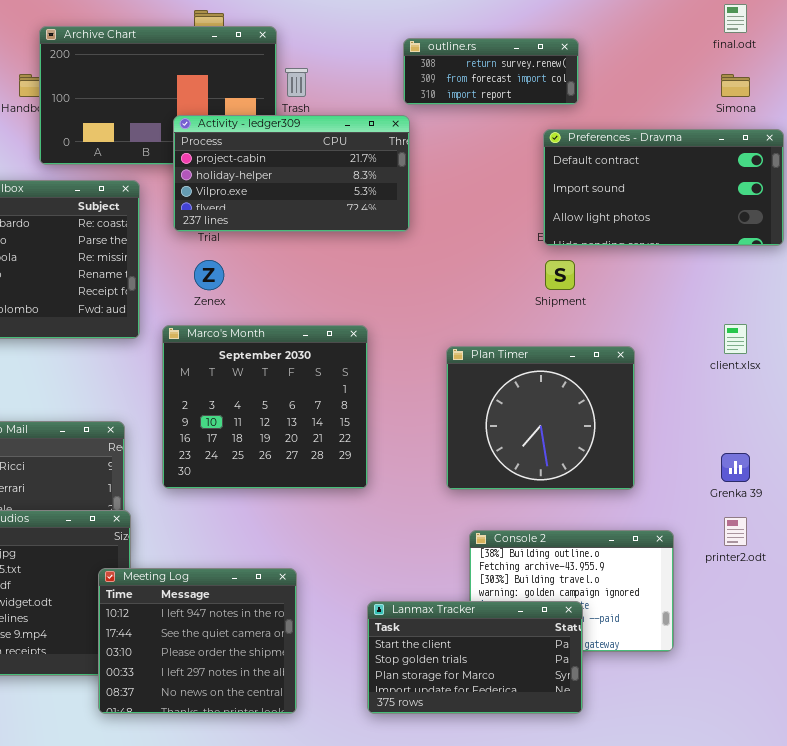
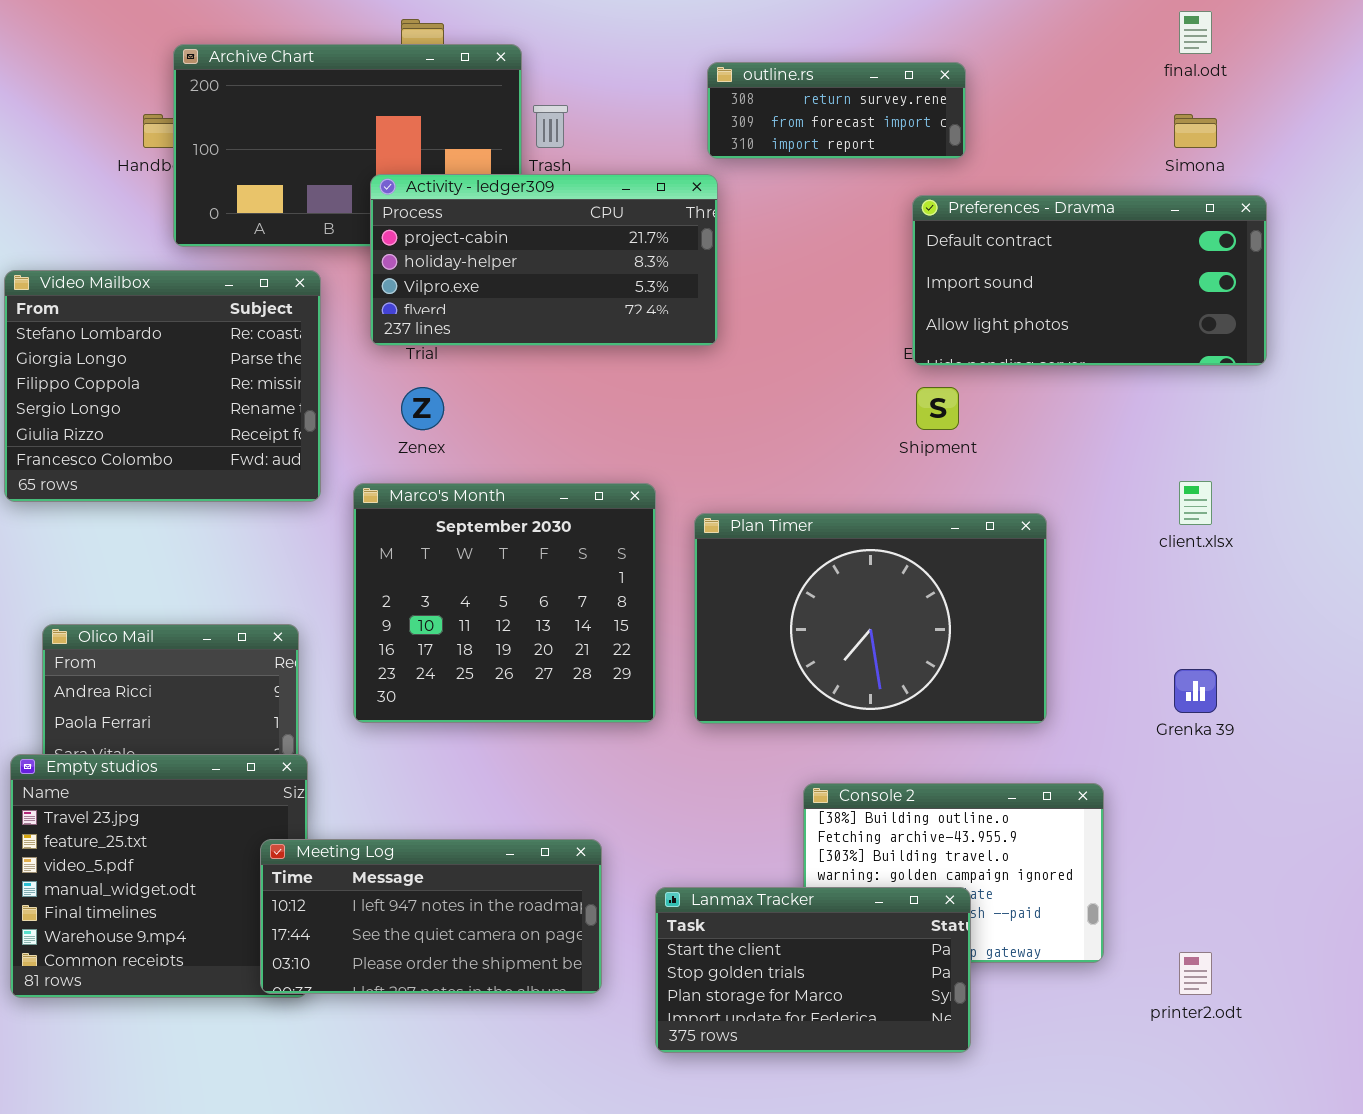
Plan Timer: [446,346,635,490] -> [694,513,1047,724], resized
printer2.odt: [724,517,747,546] -> [1179,952,1212,995], moved
Meeting Log: [98,568,297,714] -> [260,839,602,994], resized

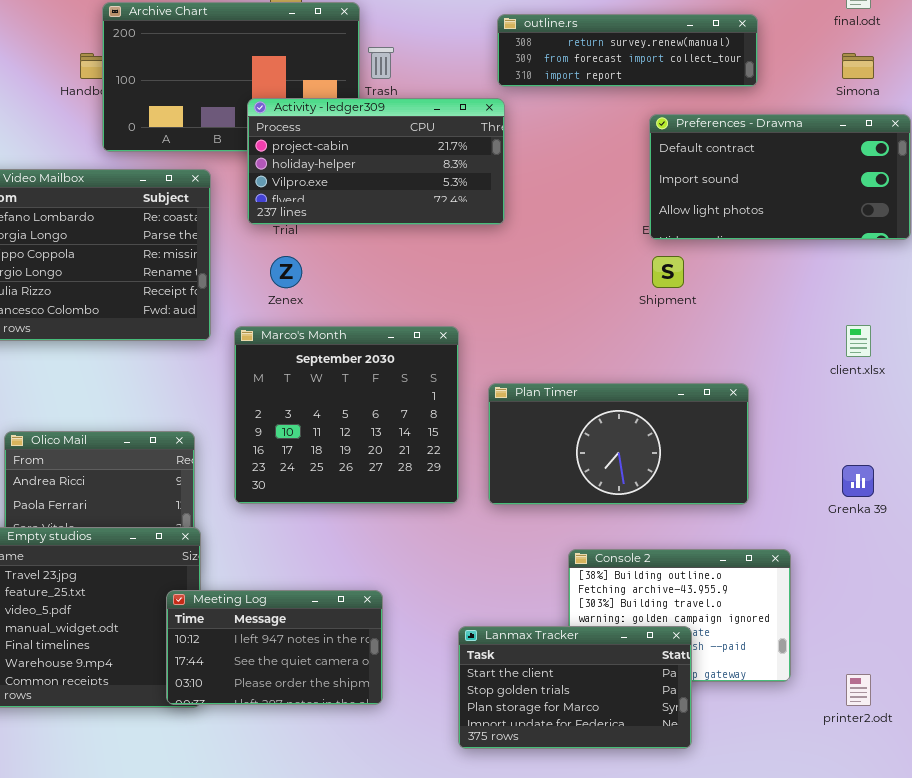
outline.rs: [707,62,966,159] -> [497,14,758,87], resized
Plan Timer: [694,513,1047,724] -> [488,383,749,505], resized
Meeting Log: [260,839,602,994] -> [166,590,383,705], resized

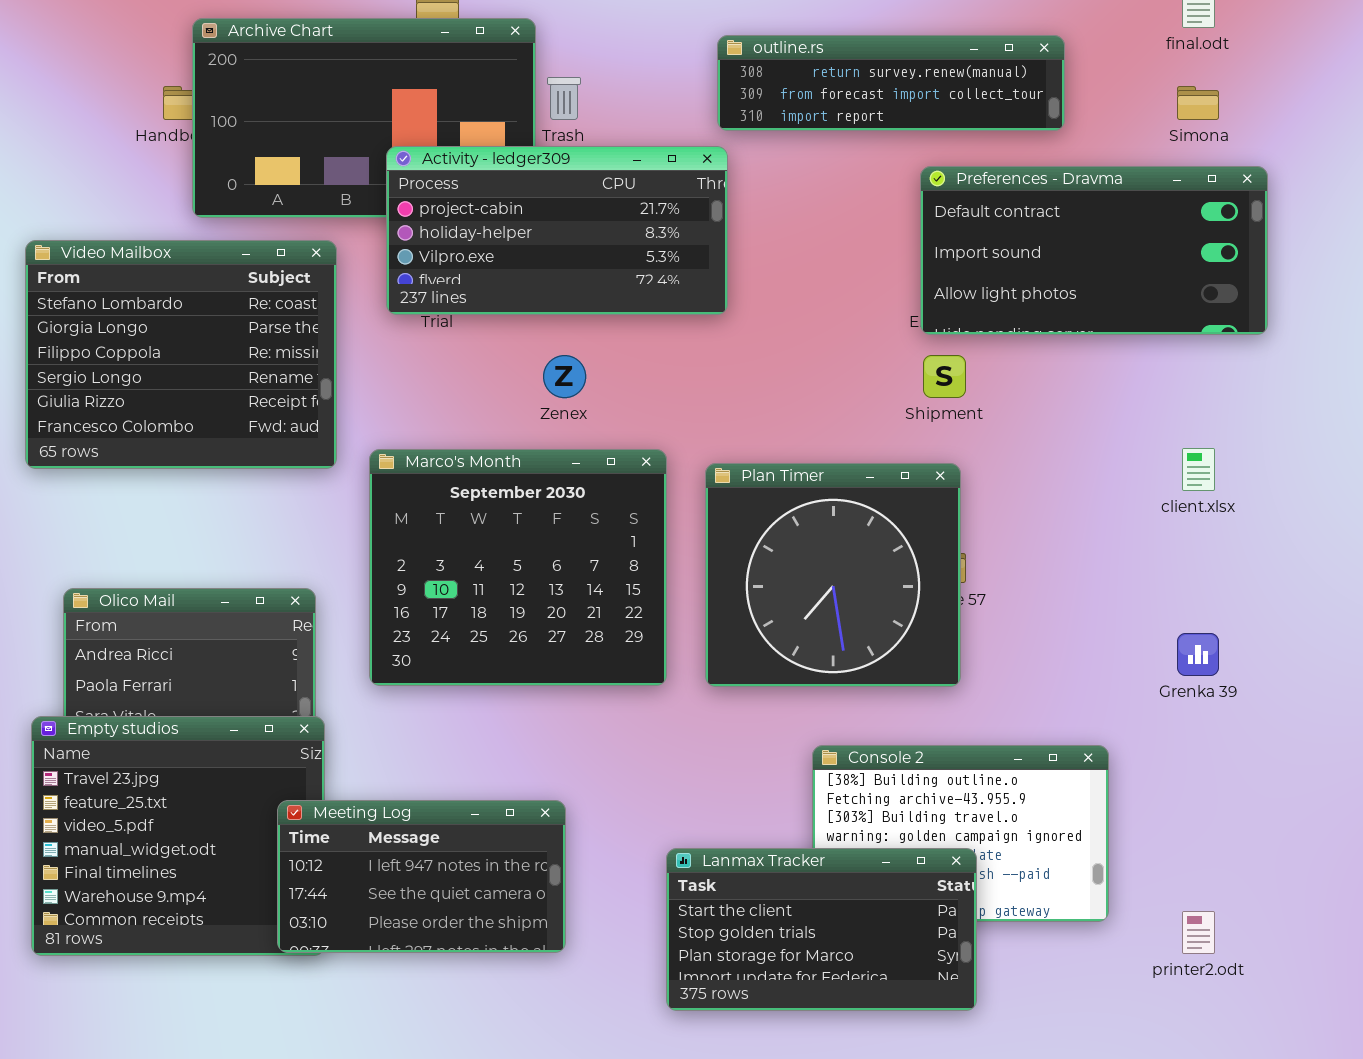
Zenex: [270,256,302,288] -> [543,355,586,398], moved
Plan Timer: [488,383,749,505] -> [705,463,961,687], resized

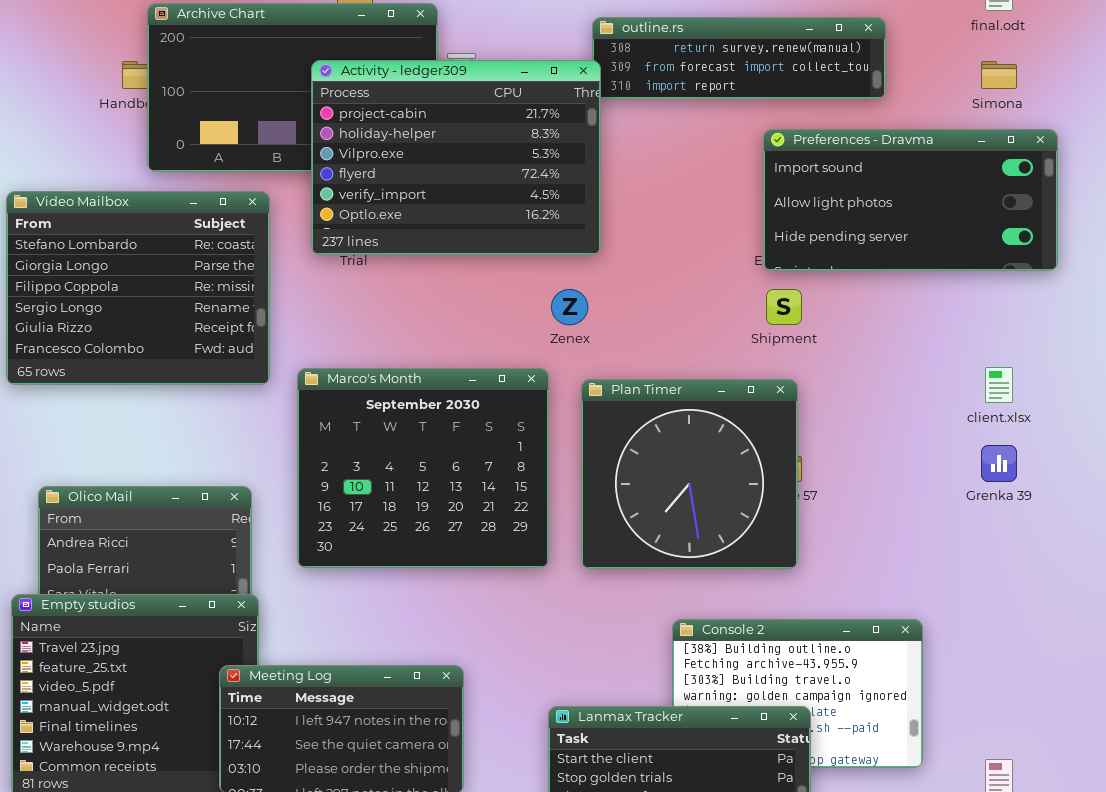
Activity - ledger309: [386,146,728,315] -> [311,60,601,255], resized
Preferences - Dravma: [920,166,1268,335] -> [763,129,1058,271], scrolled down 1 row
Zenex: [543,355,586,398] -> [551,289,588,325], moved
Grenka 39: [1177,633,1219,676] -> [981,445,1017,482], moved

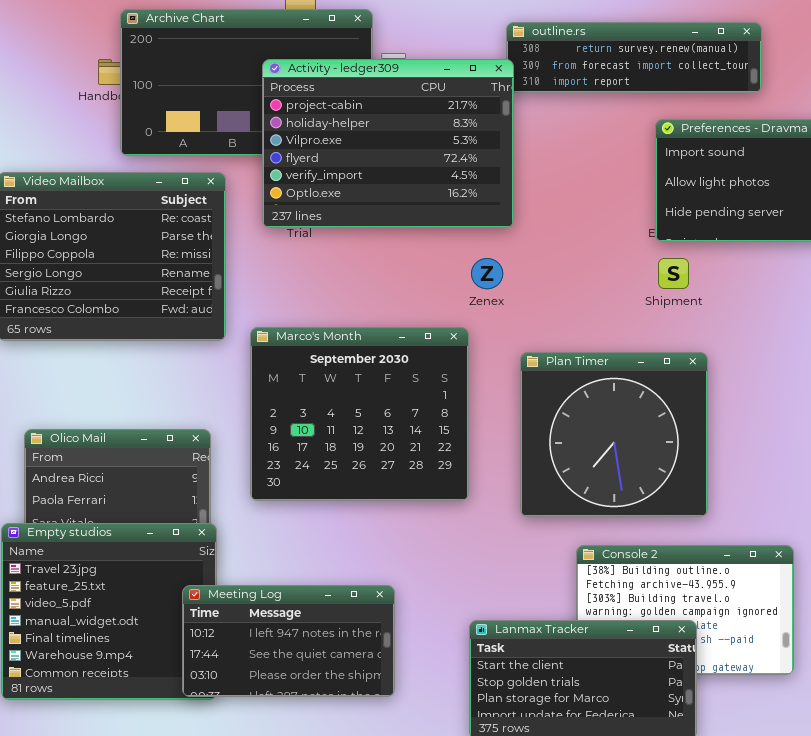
Plan Timer: [581,379,798,569] -> [520,352,708,517], moved

